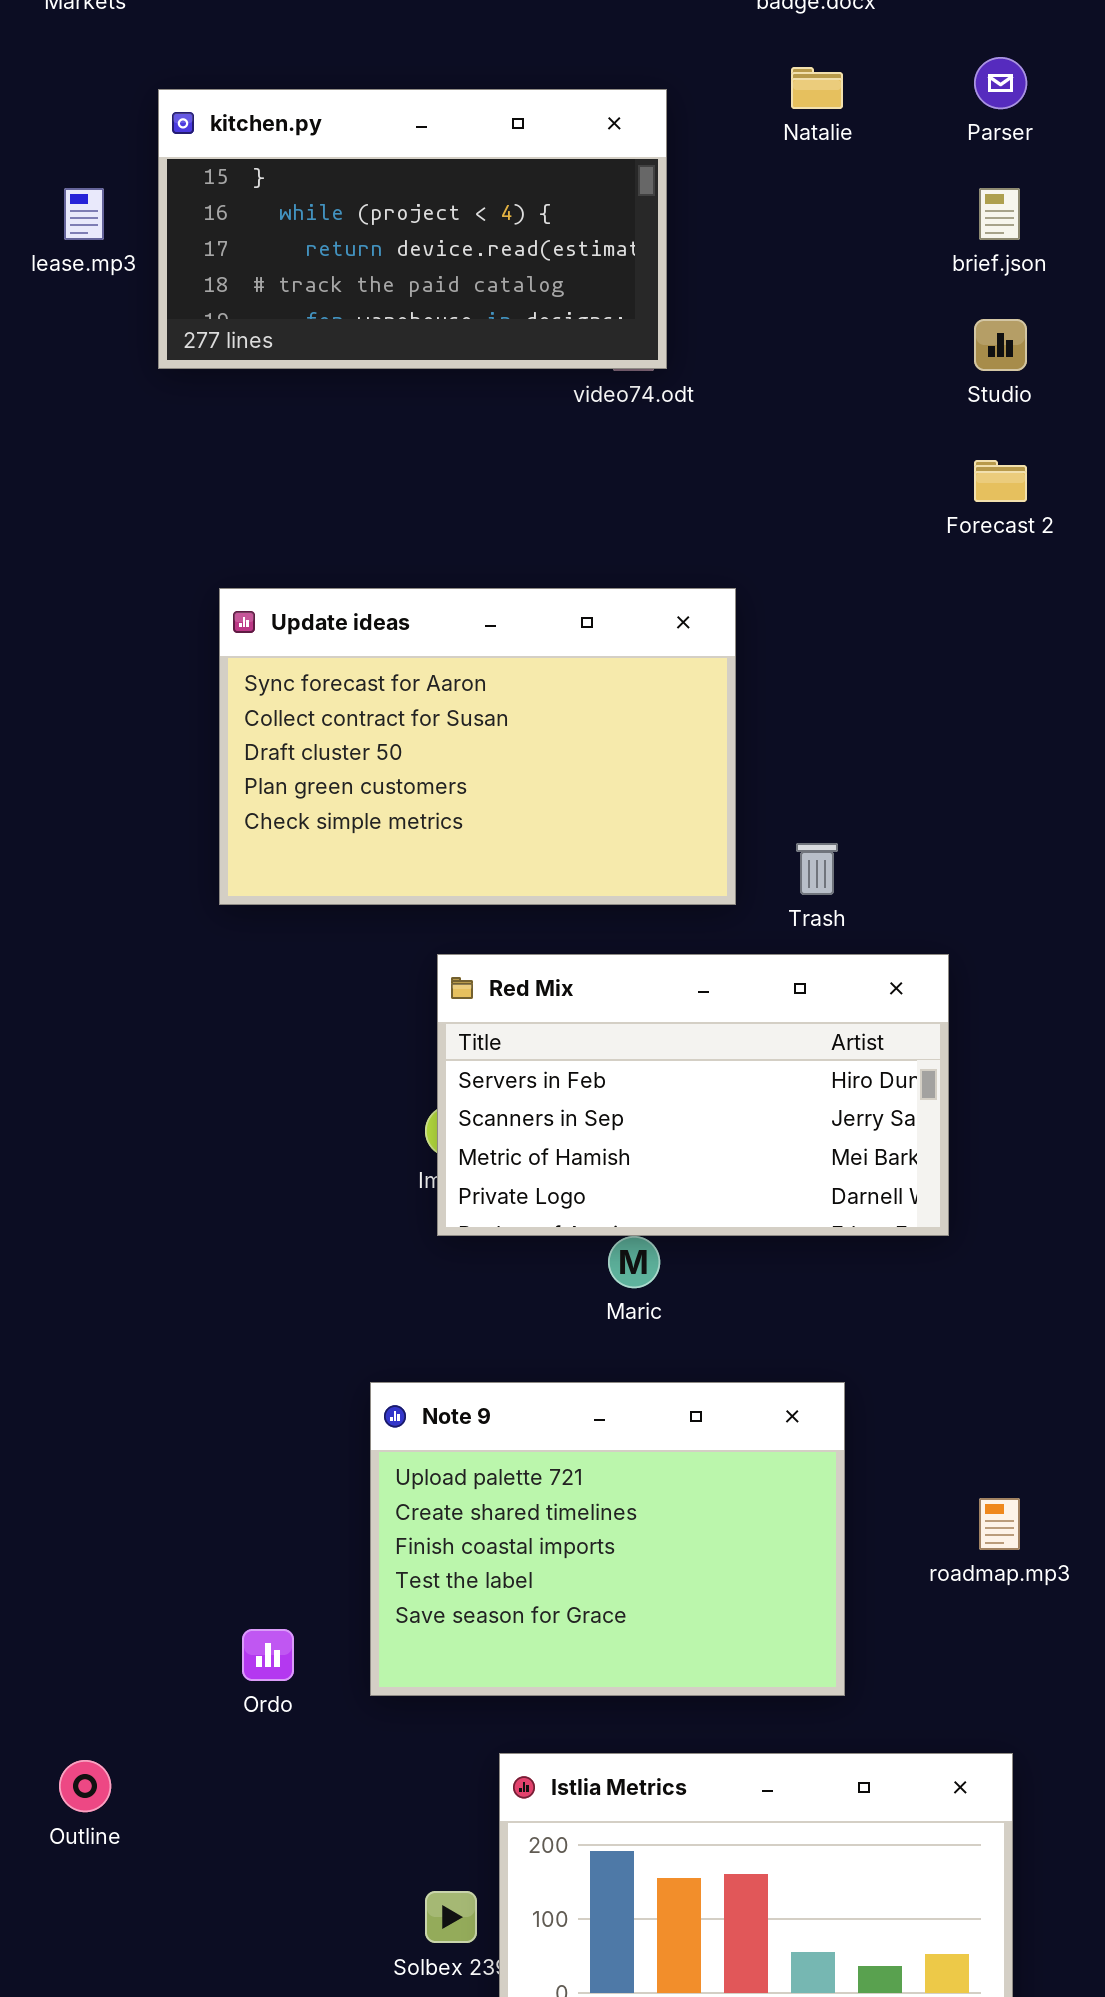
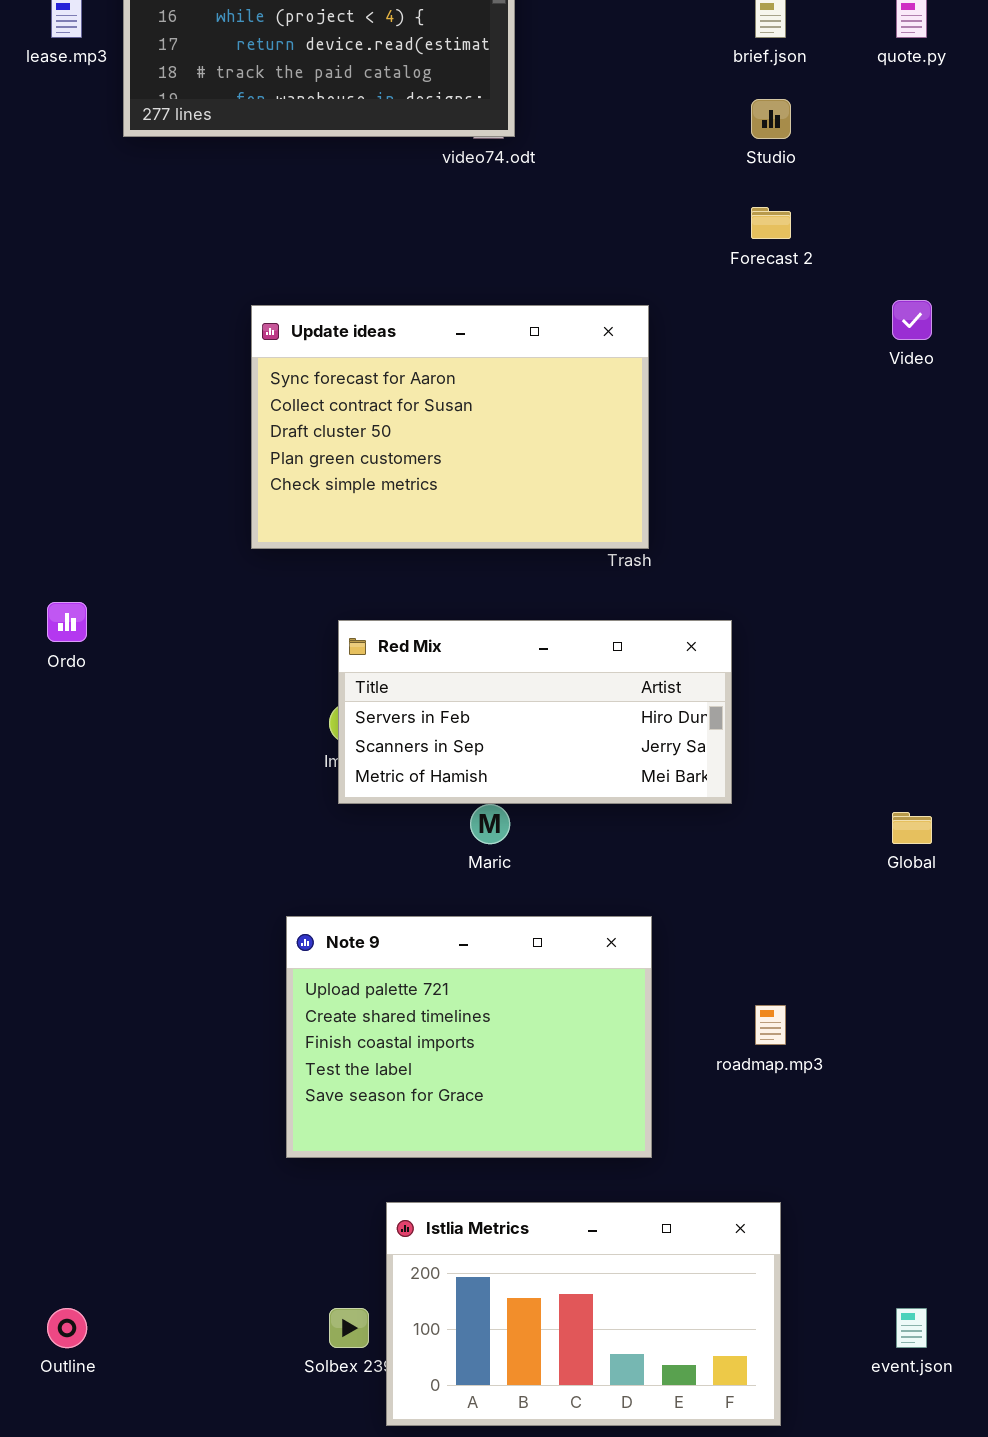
Update ideas: [219,588,736,905] -> [251,305,649,549], moved
Red Mix: [437,954,949,1236] -> [338,620,732,804], resized
Ordo: [242,1629,294,1681] -> [47,602,87,642], moved
Outline: [59,1760,111,1812] -> [47,1308,87,1348], moved

